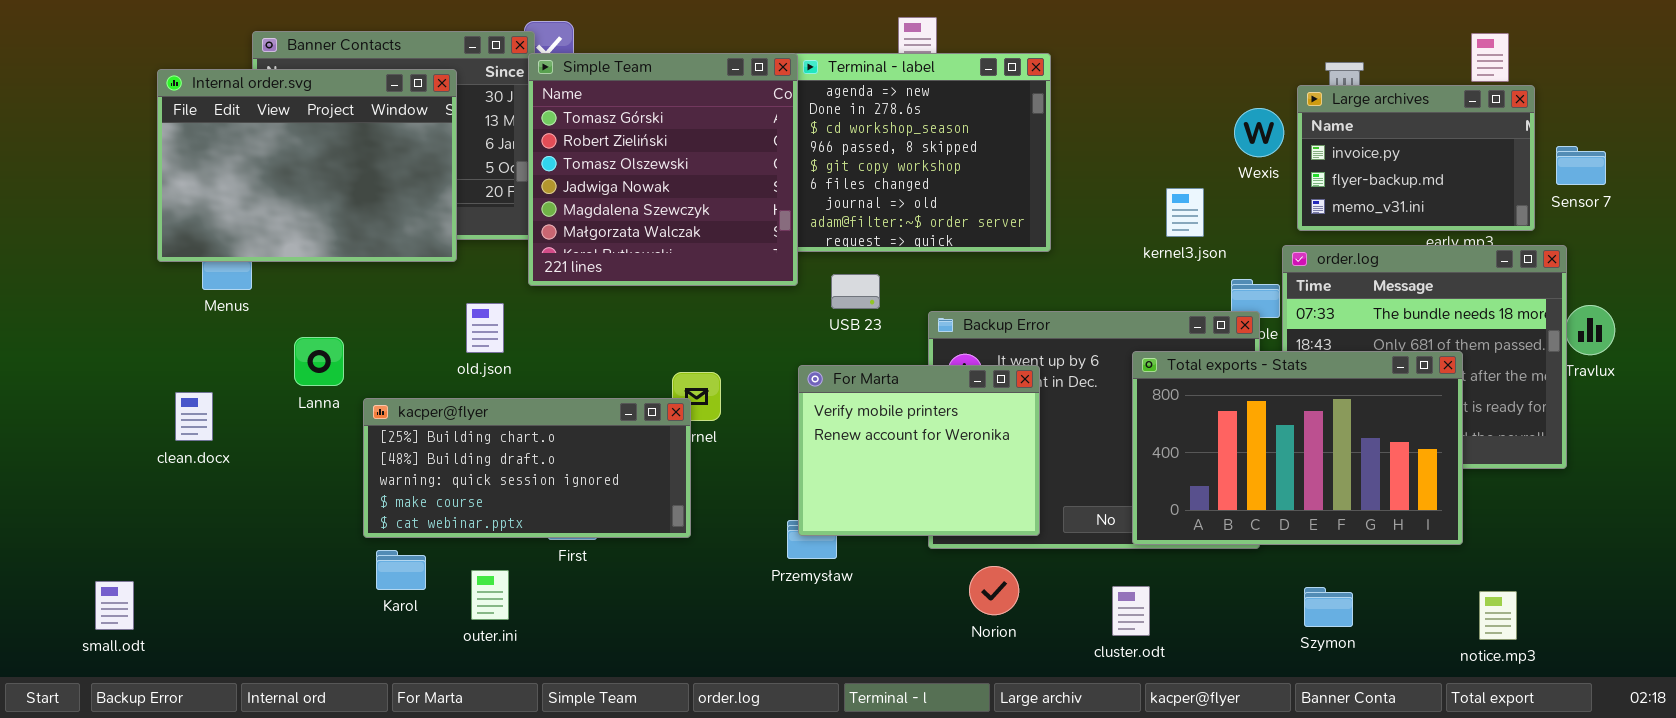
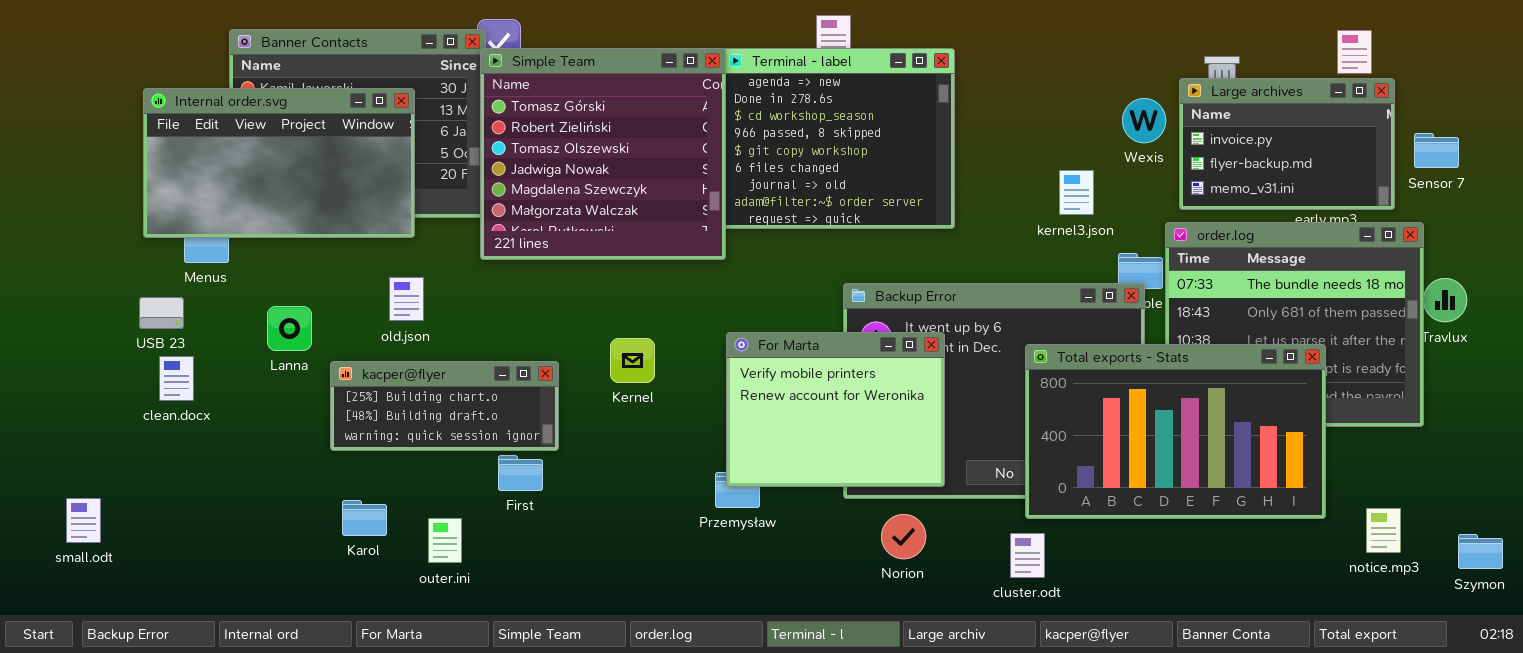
Internal order.svg: [157,69,457,262] -> [143,88,415,238], resized
USB 23: [831,274,880,309] -> [139,297,184,329], moved
old.json: [466,303,504,353] -> [389,277,424,321], moved
Total exports - Stats: [1132,351,1463,545] -> [1025,344,1326,519], moved
kacper@flyer: [363,398,691,538] -> [330,361,559,451], resized
small.odt: [95,581,134,630] -> [66,498,101,543], moved
Szymon: [1304,587,1353,627] -> [1458,534,1503,569], moved
notice.mp3: [1479,591,1517,640] -> [1366,508,1401,553], moved

